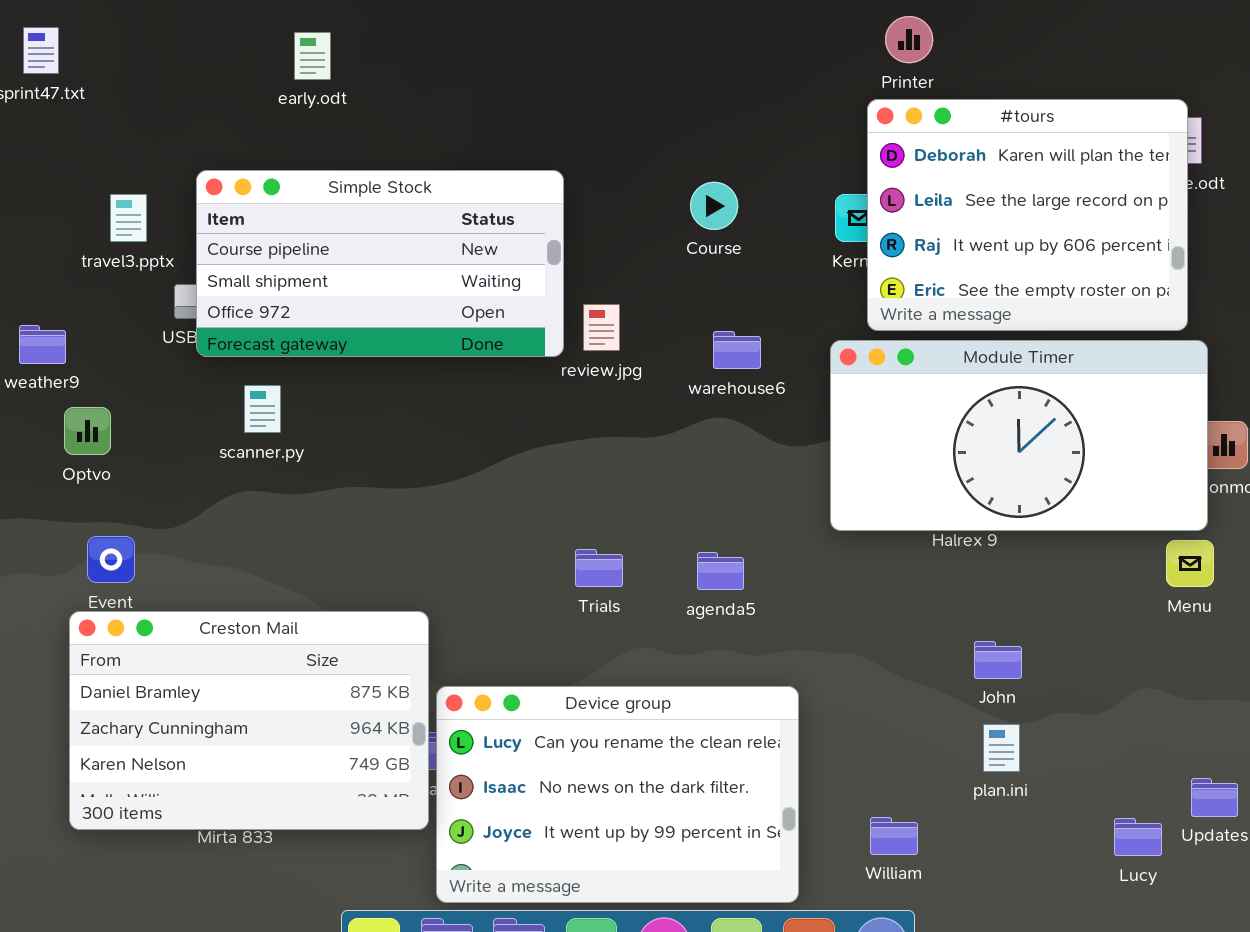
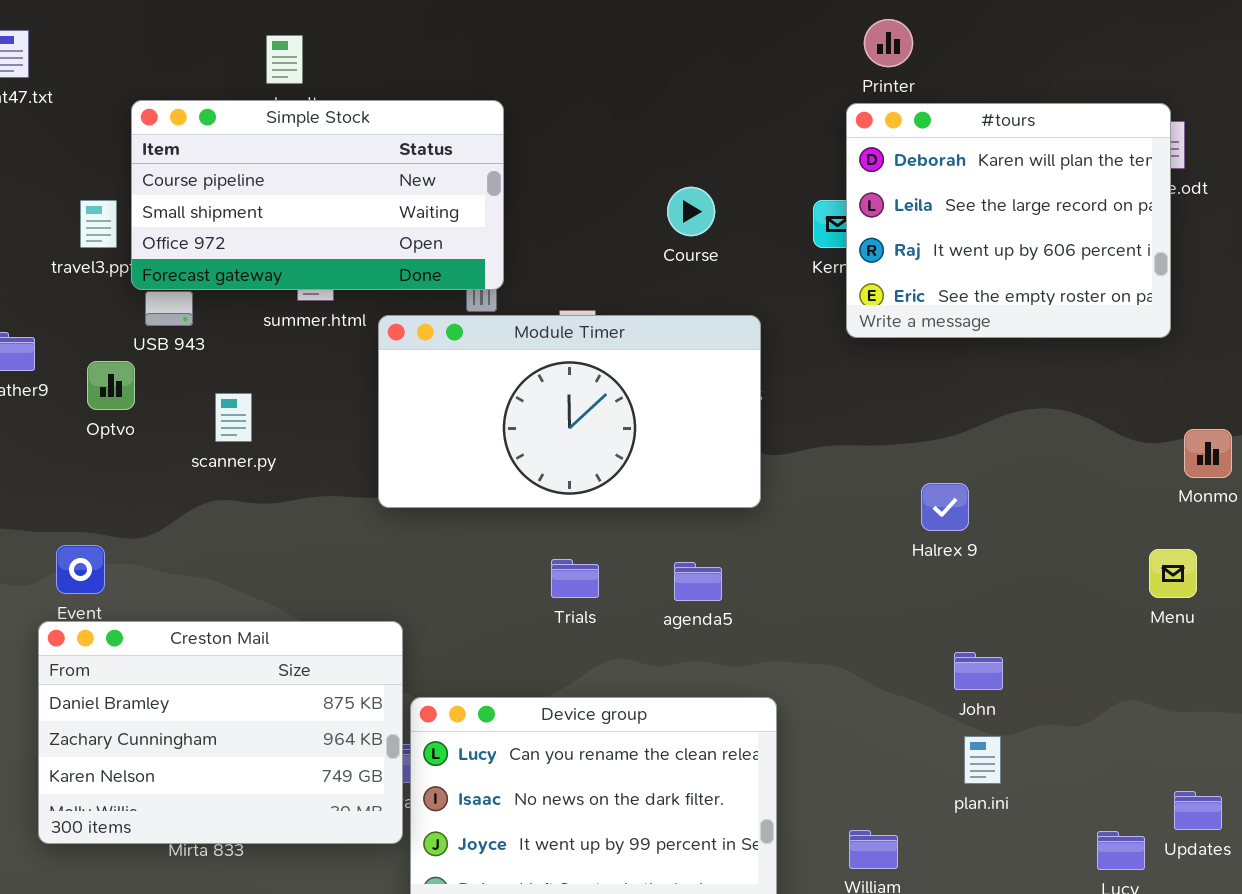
Simple Stock: [196,170,564,357] -> [131,100,504,290], moved
Module Timer: [830,340,1208,531] -> [378,315,761,508], moved
Optvo: [64,407,111,455] -> [87,361,135,410], moved

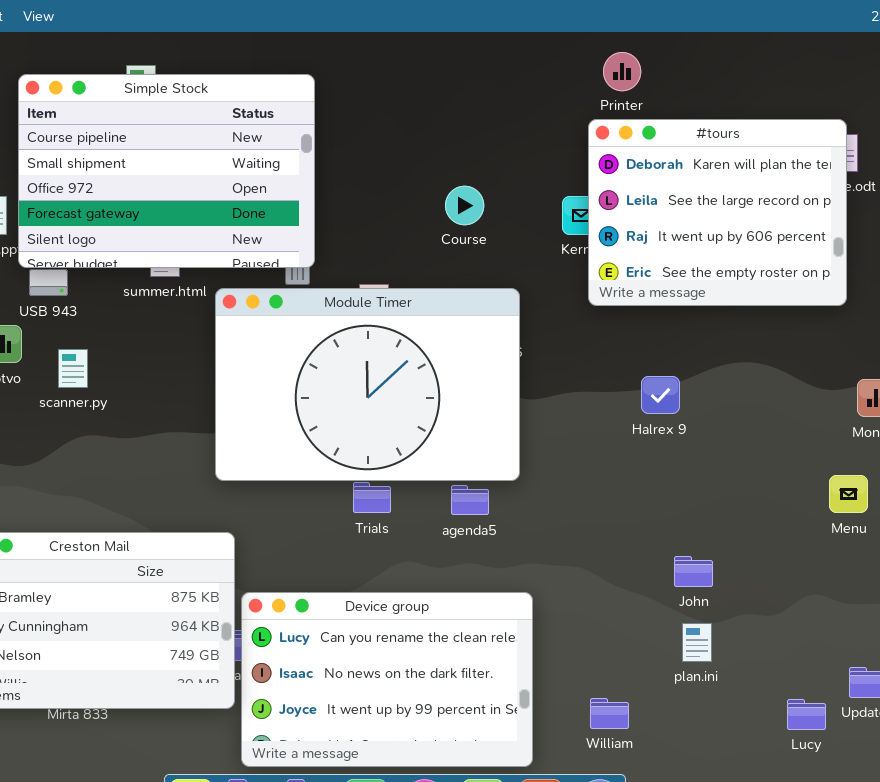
Simple Stock: [131,100,504,290] -> [18,74,315,268], resized
Module Timer: [378,315,761,508] -> [215,288,520,481], resized
scanner.py: [215,393,252,442] -> [58,349,88,388], moved
Halrex 9: [921,483,969,531] -> [641,376,680,414], moved

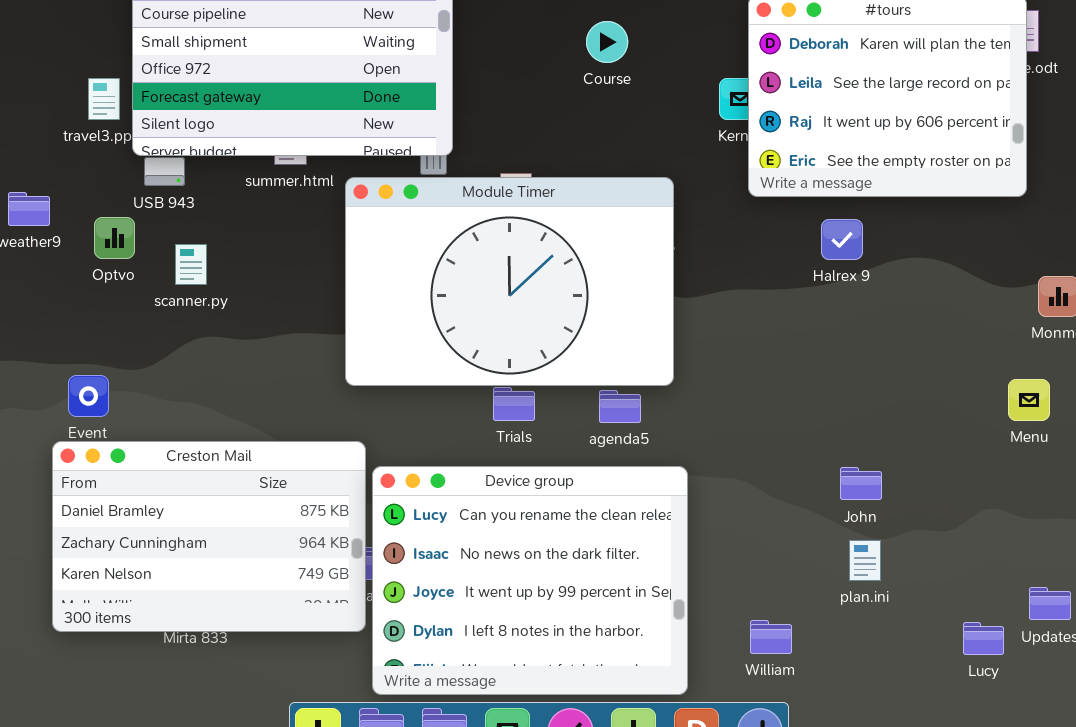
Course: [445,186,484,225] -> [586,21,628,63], moved
Halrex 9: [641,376,680,414] -> [821,219,863,260], moved
Device group: [241,592,533,767] -> [372,466,688,695], resized

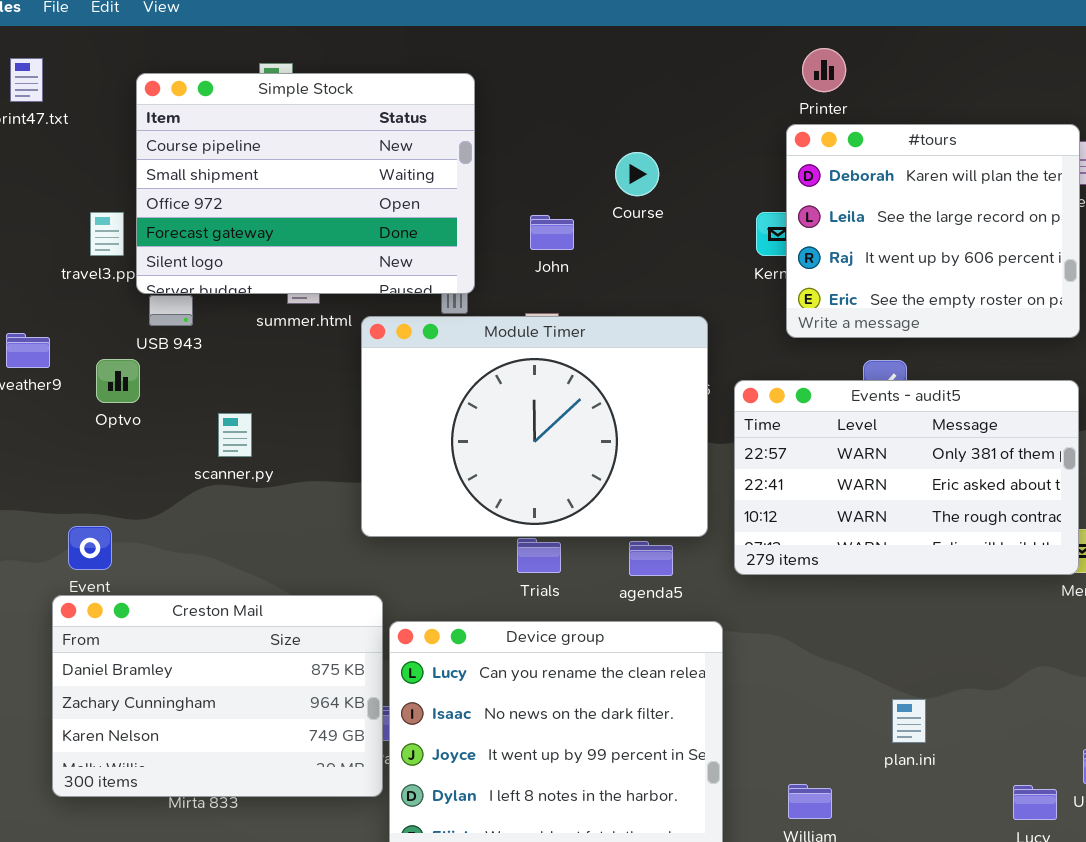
Events - audit5: none -> [734,380,1079,575], opened
scanner.py: [175,244,207,285] -> [218,413,252,457], moved
John: [840,467,882,500] -> [530,215,574,250], moved

